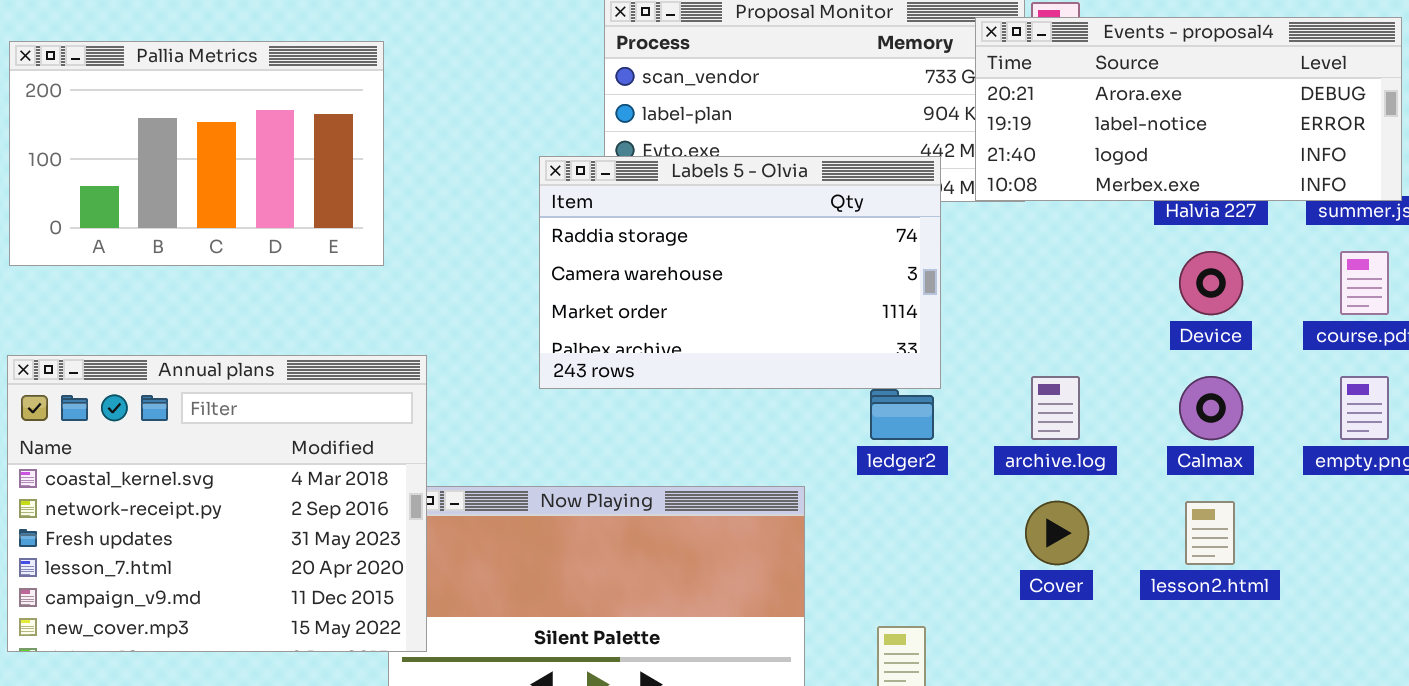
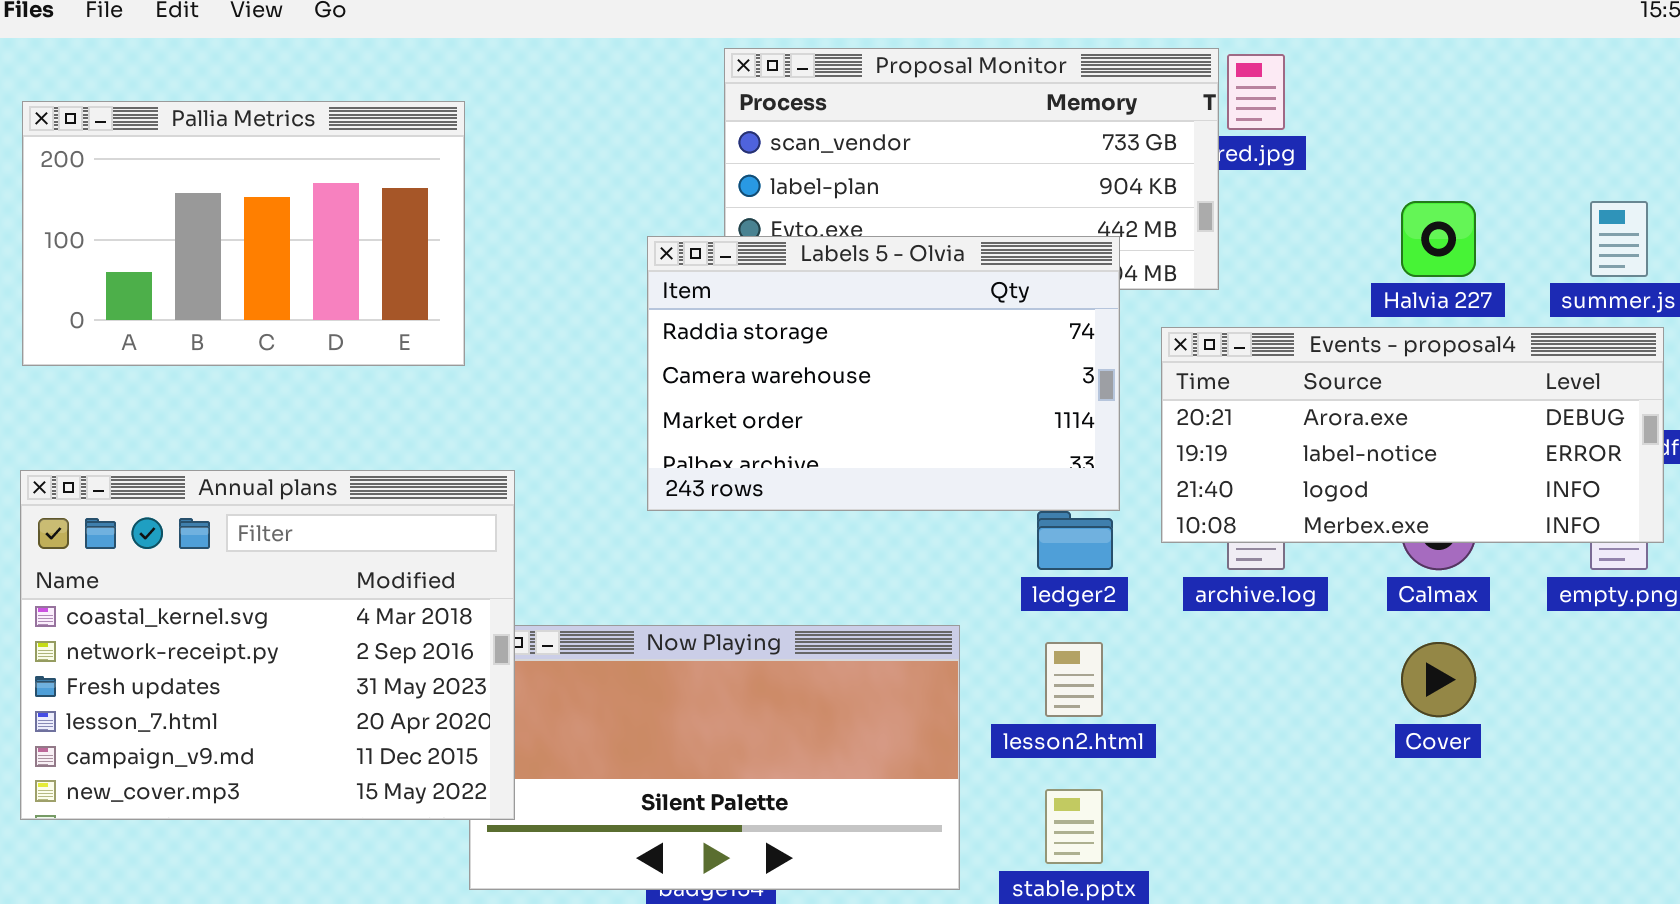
Events - proposal4: [975,17,1402,201] -> [1161,327,1664,543], moved
Cover: [1025,501,1089,565] -> [1401,642,1476,717], moved
lesson2.html: [1185,501,1235,565] -> [1045,642,1103,717], moved

